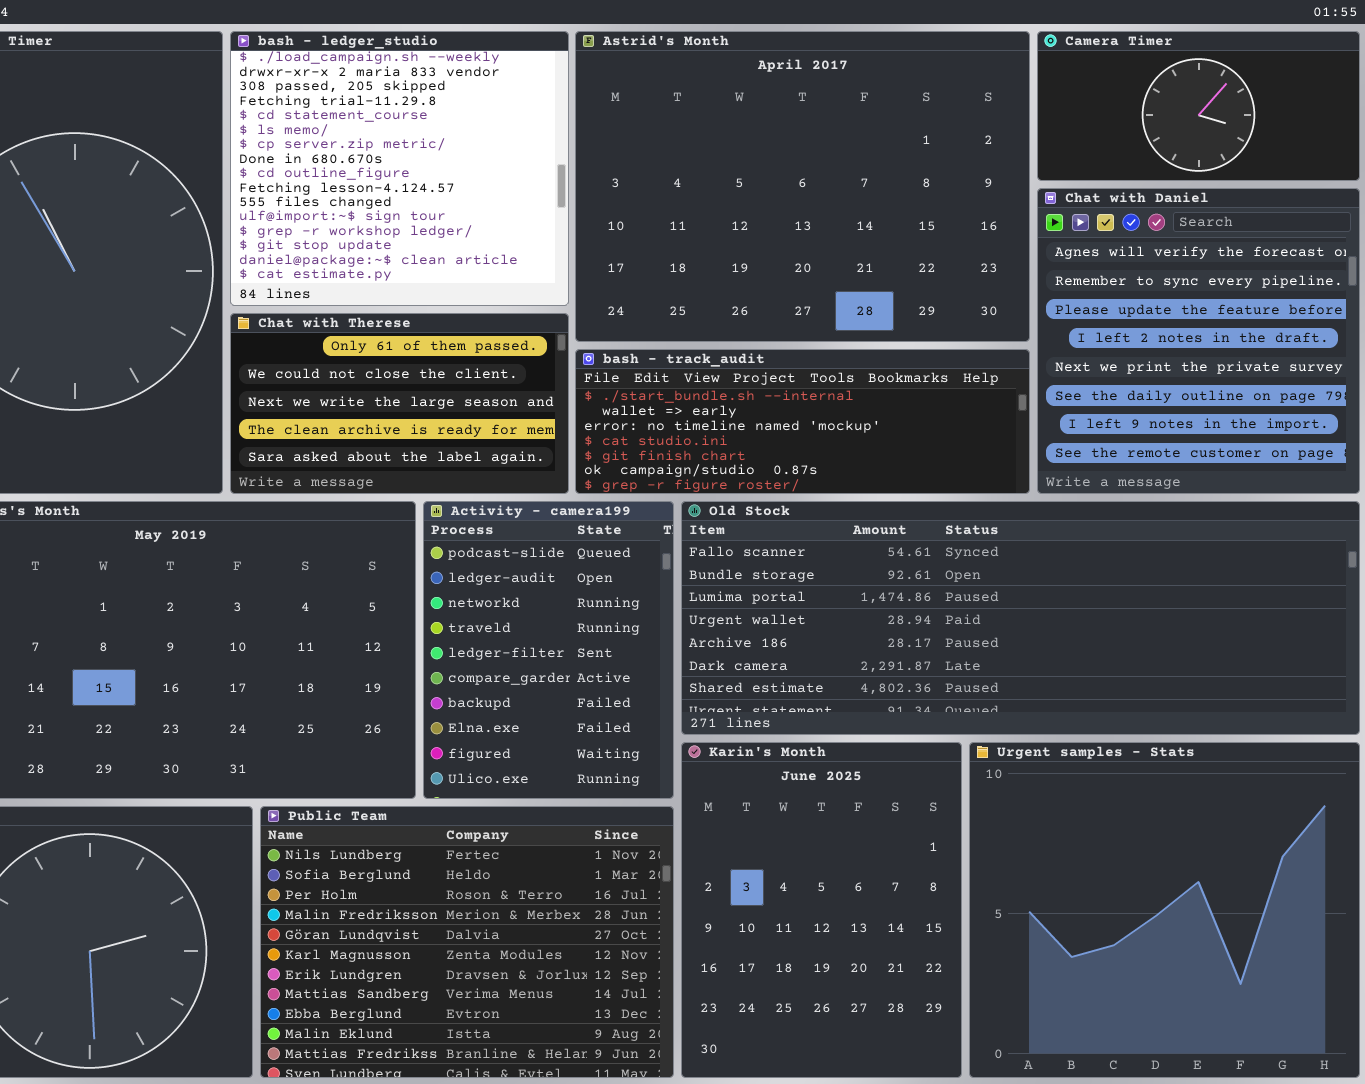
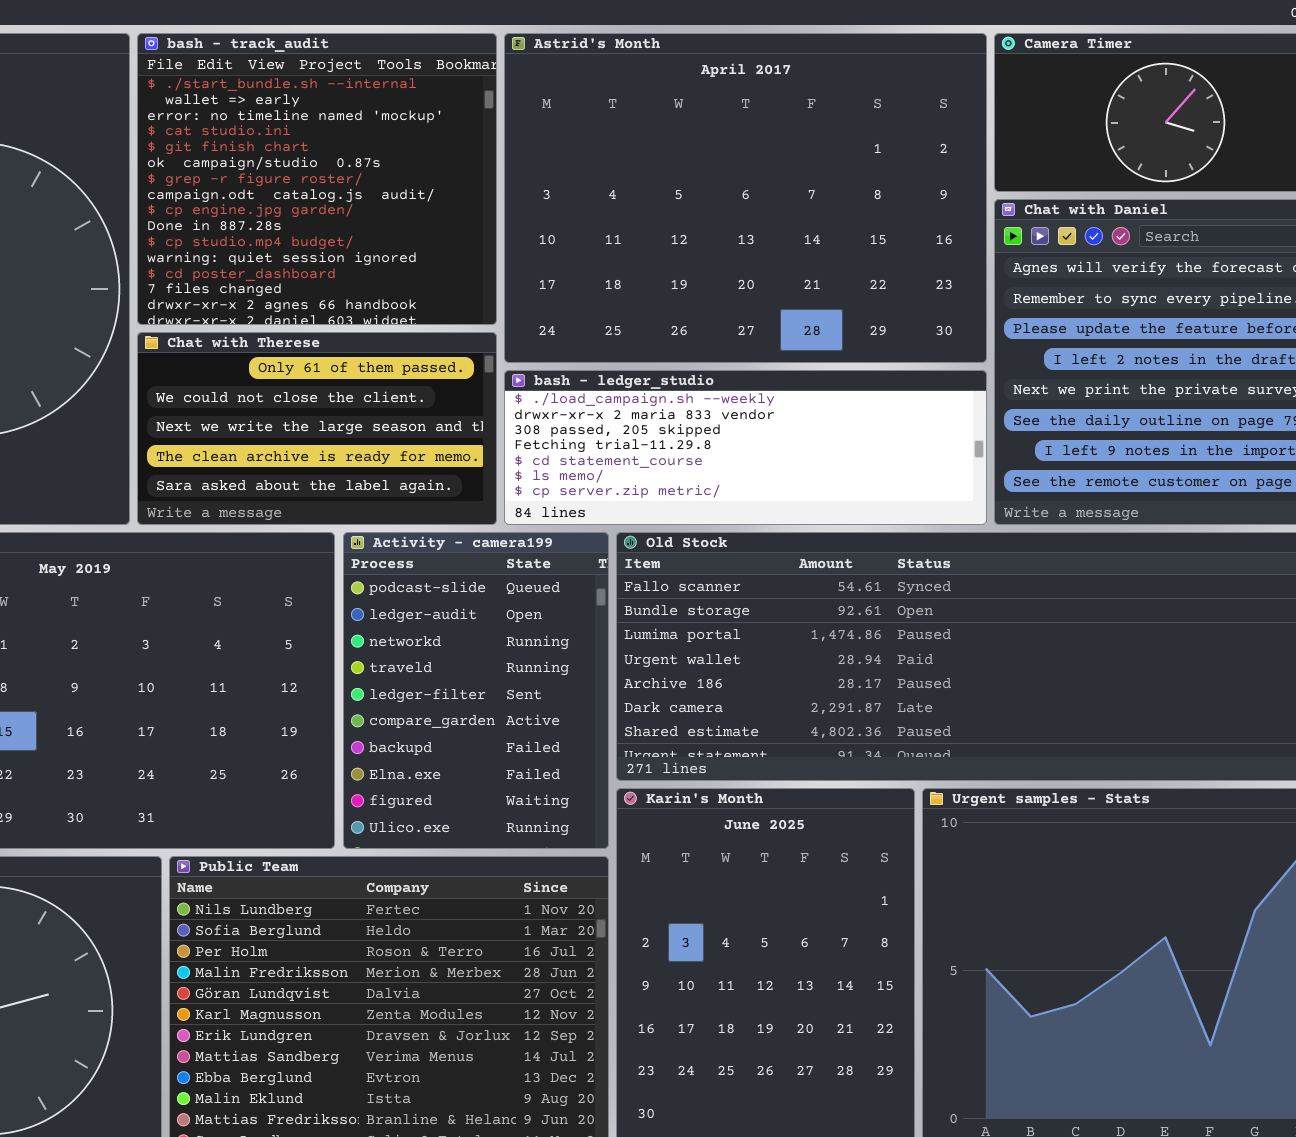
bash - ledger_studio: [230,31,569,306] -> [504,370,987,525], moved, resized
bash - track_audit: [575,349,1030,494] -> [137,33,497,325], moved, resized

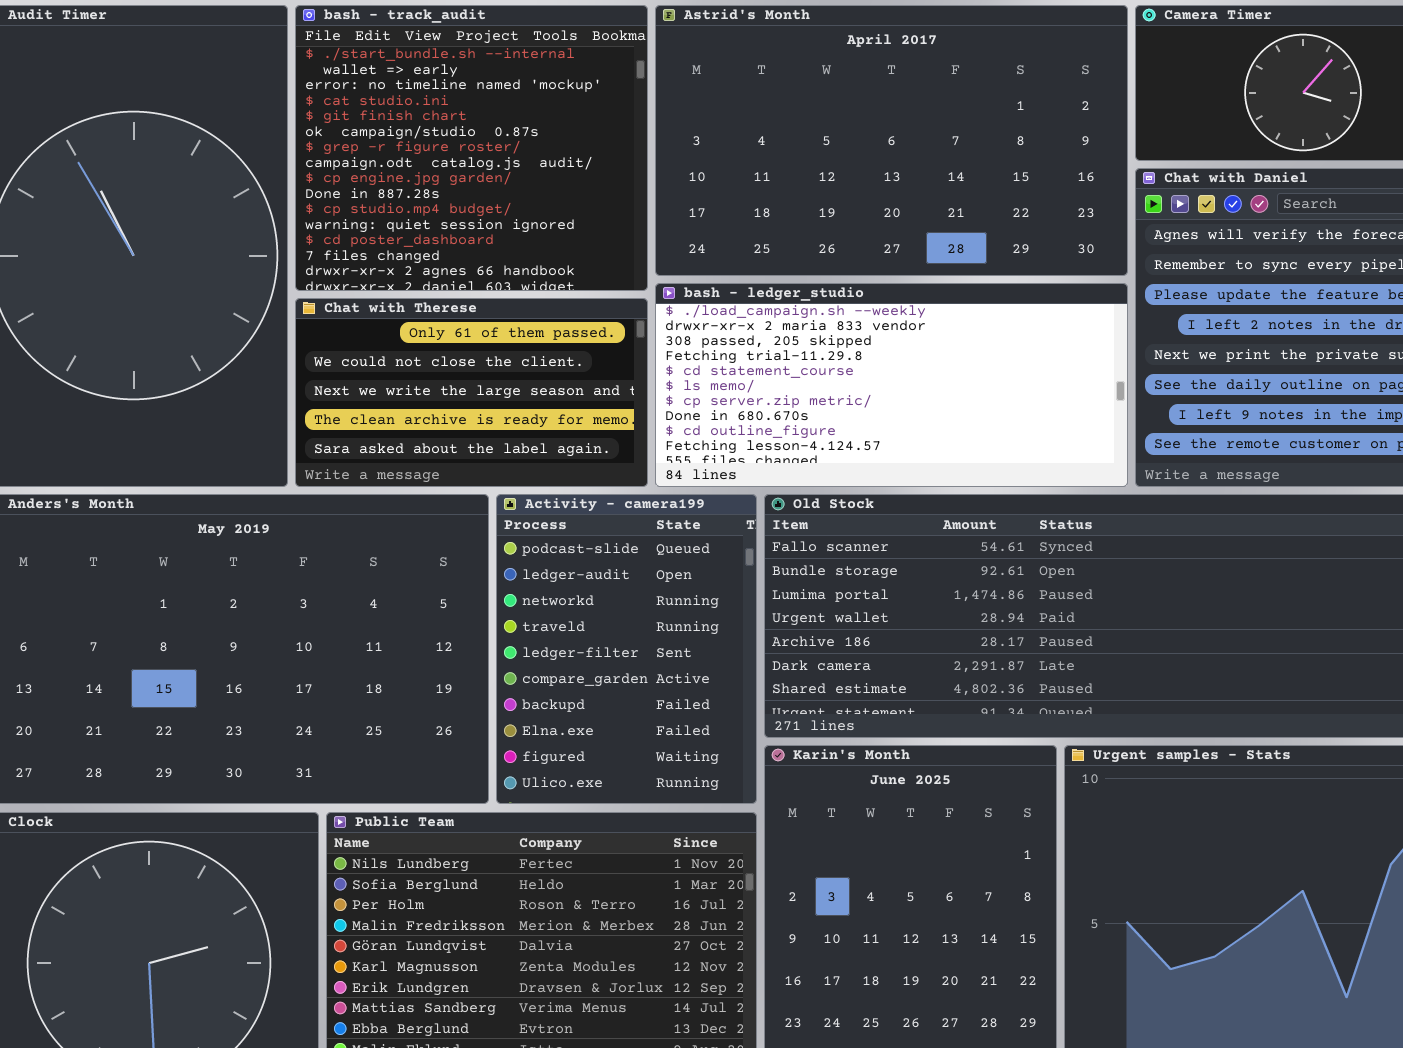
Astrid's Month: [504,33,987,363] -> [655,5,1128,276], resized
bash - ledger_studio: [504,370,987,525] -> [655,283,1128,487], resized

